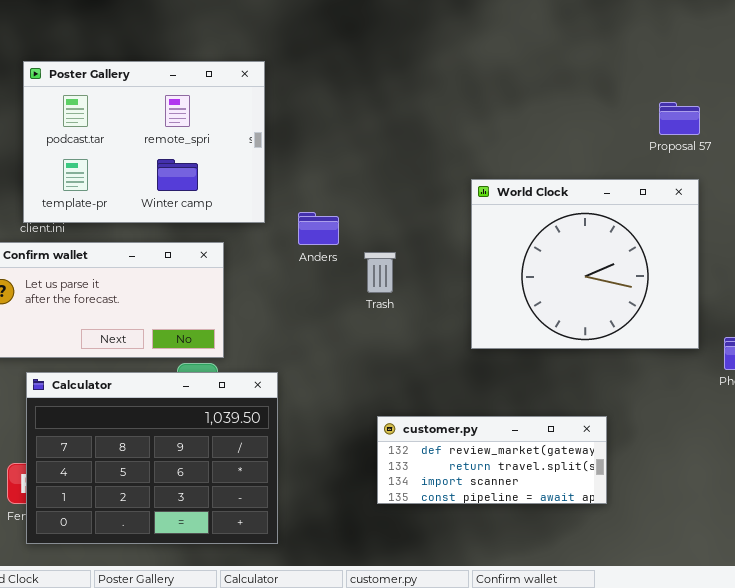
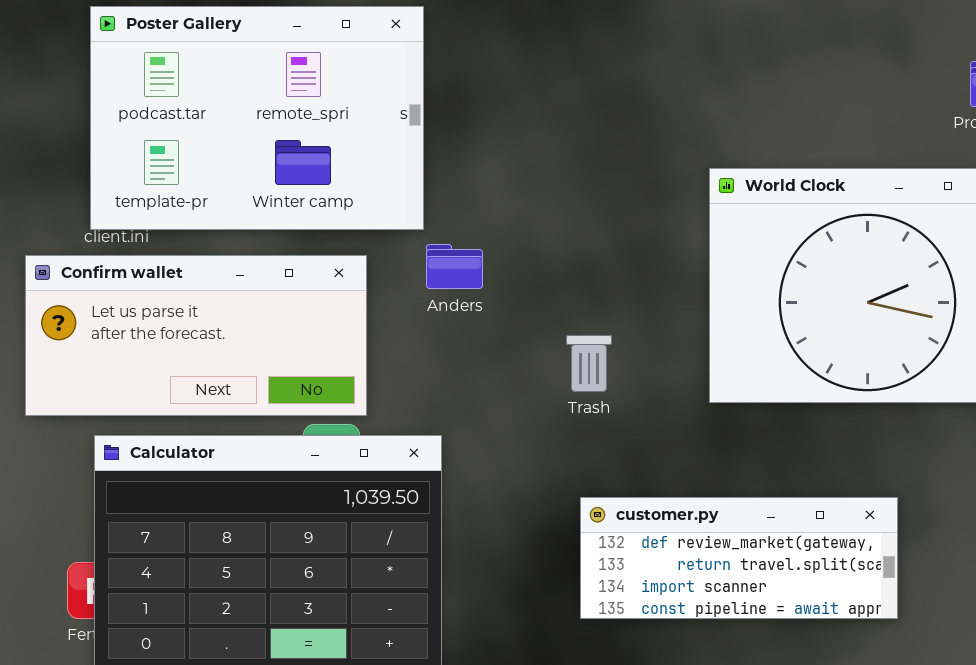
Anders: [298,212,339,245] -> [426,244,483,289], moved
Trash: [364,252,396,293] -> [566,335,612,392], moved

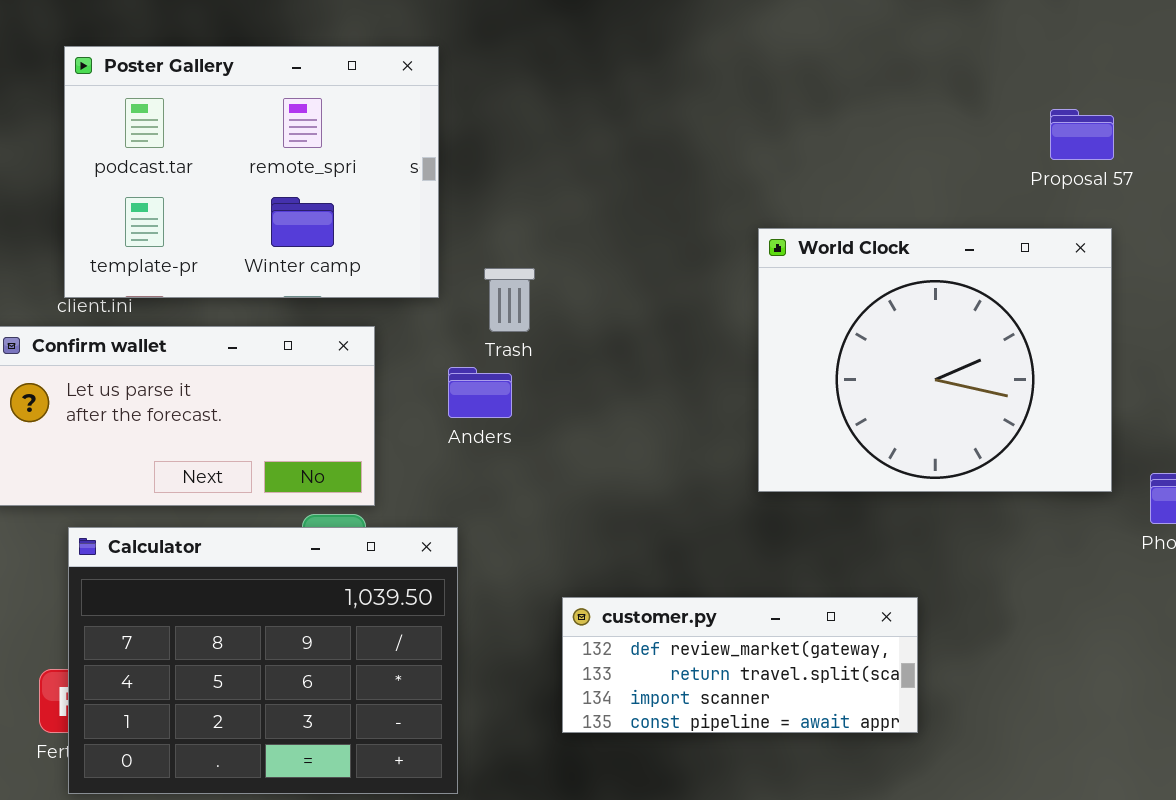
Anders: [426,244,483,289] -> [448,367,512,418], moved
Trash: [566,335,612,392] -> [484,268,535,332], moved
customer.py: [580,497,898,619] -> [562,597,918,733], moved

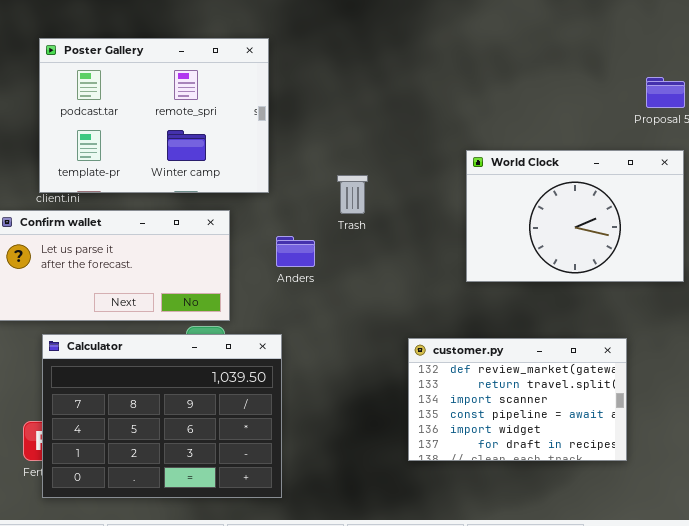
World Clock: [758,228,1112,492] -> [466,150,684,282], resized
Trash: [484,268,535,332] -> [337,175,368,214], moved
customer.py: [562,597,918,733] -> [408,338,627,461], moved, resized

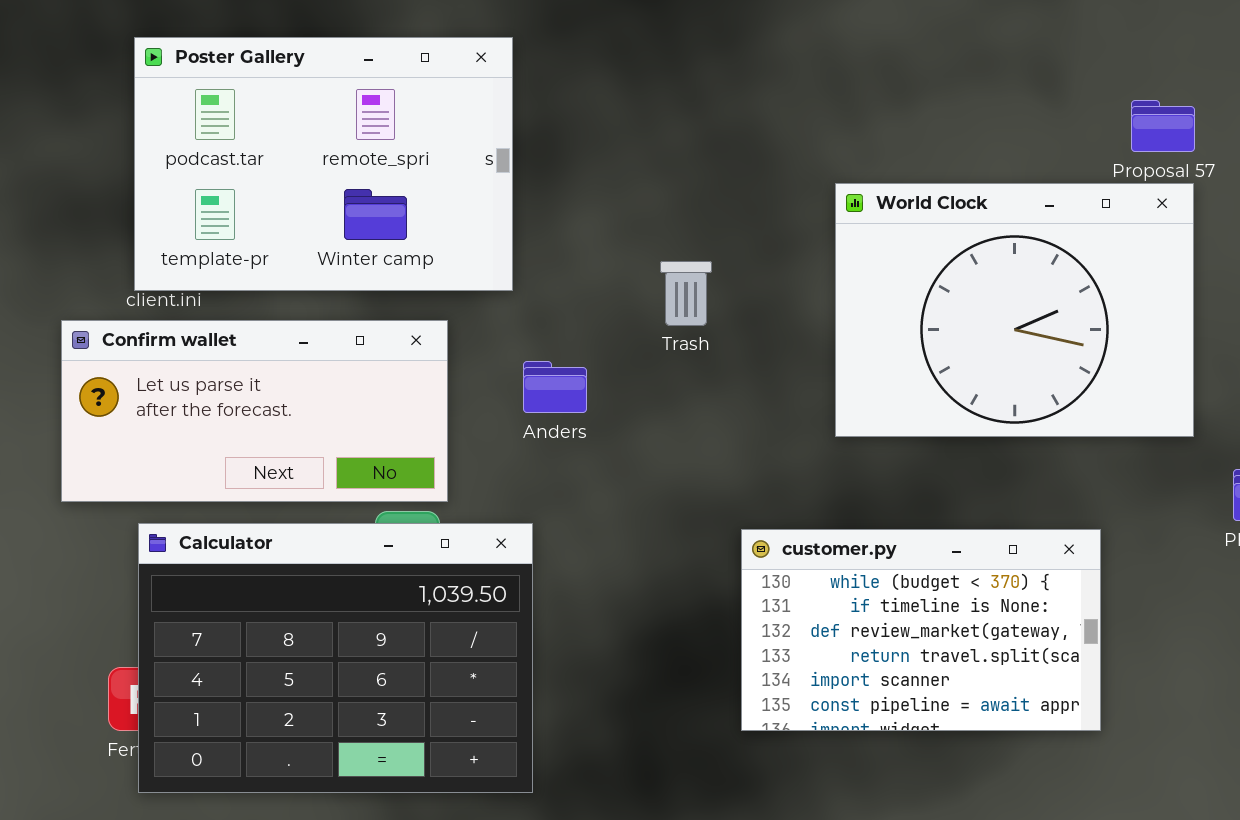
World Clock: [466,150,684,282] -> [835,183,1194,437], resized
Trash: [337,175,368,214] -> [660,261,712,326], moved
customer.py: [408,338,627,461] -> [741,529,1101,731], scrolled up 2 rows

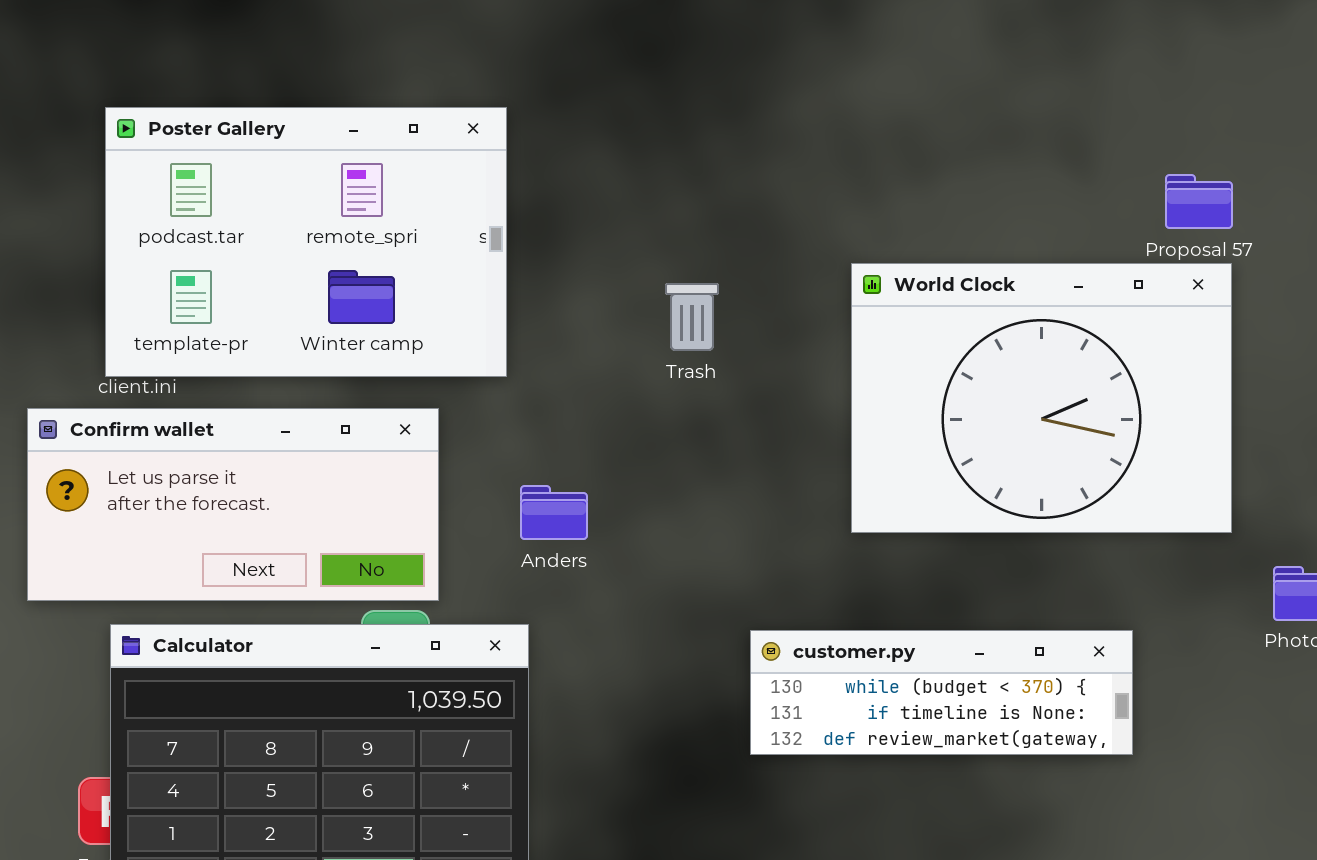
Trash: [660,261,712,326] -> [665,283,719,351], moved
Anders: [523,361,587,413] -> [520,485,588,540], moved
customer.py: [741,529,1101,731] -> [750,630,1133,755], resized

